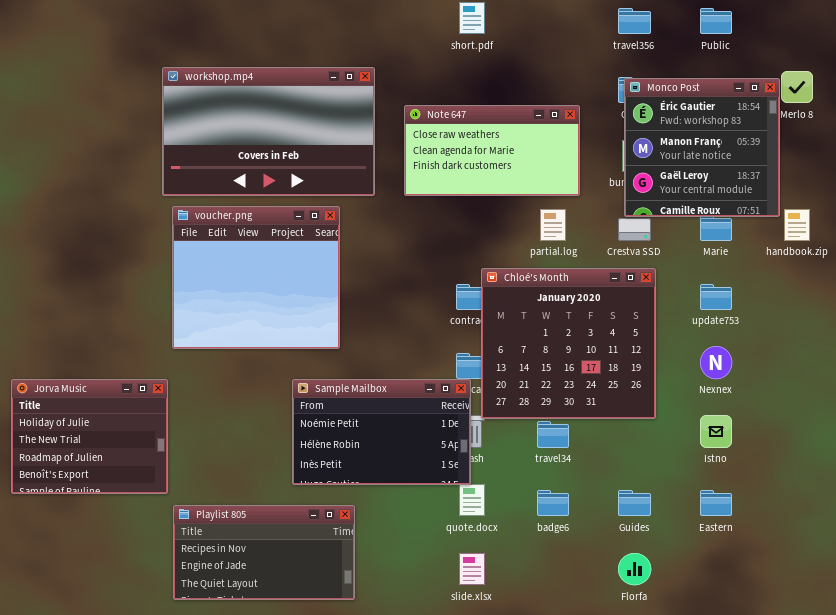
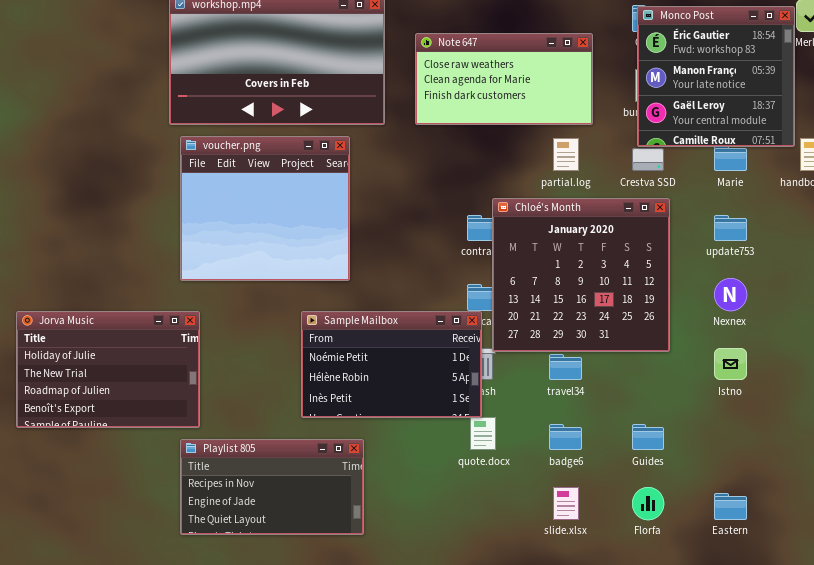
Jorva Music: [11,379,168,494] -> [16,311,200,428], resized
Eastern: [700,490,732,516] -> [714,493,747,520], moved
slide.xlsx: [459,553,485,585] -> [553,487,579,520], moved

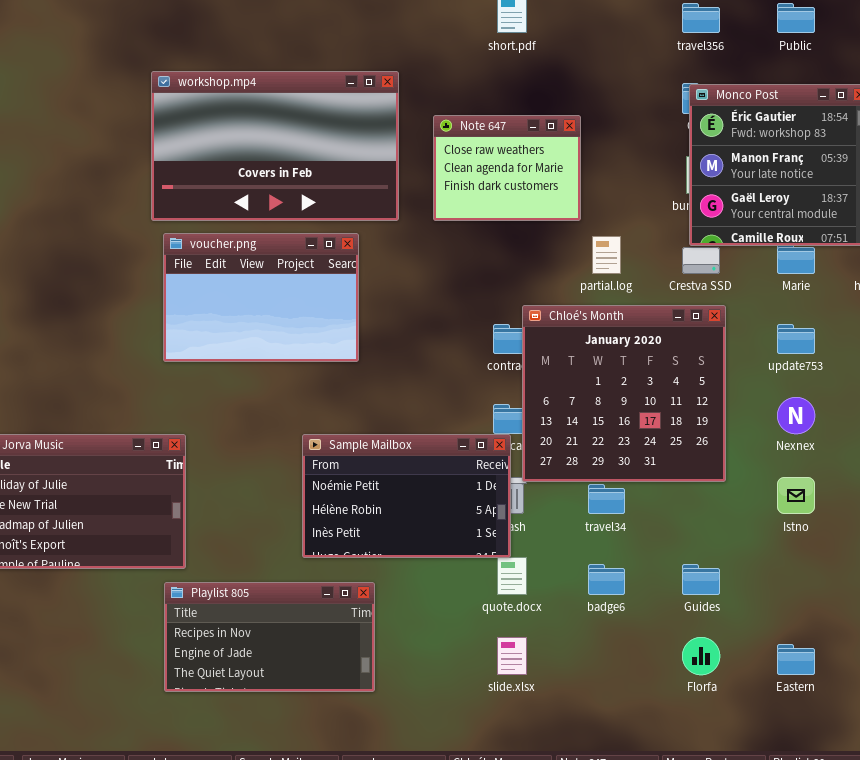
Note 647: [415,33,593,125] -> [433,115,581,221], resized
voucher.png: [180,136,350,281] -> [163,233,359,362], resized
slide.xlsx: [553,487,579,520] -> [497,637,527,675], moved

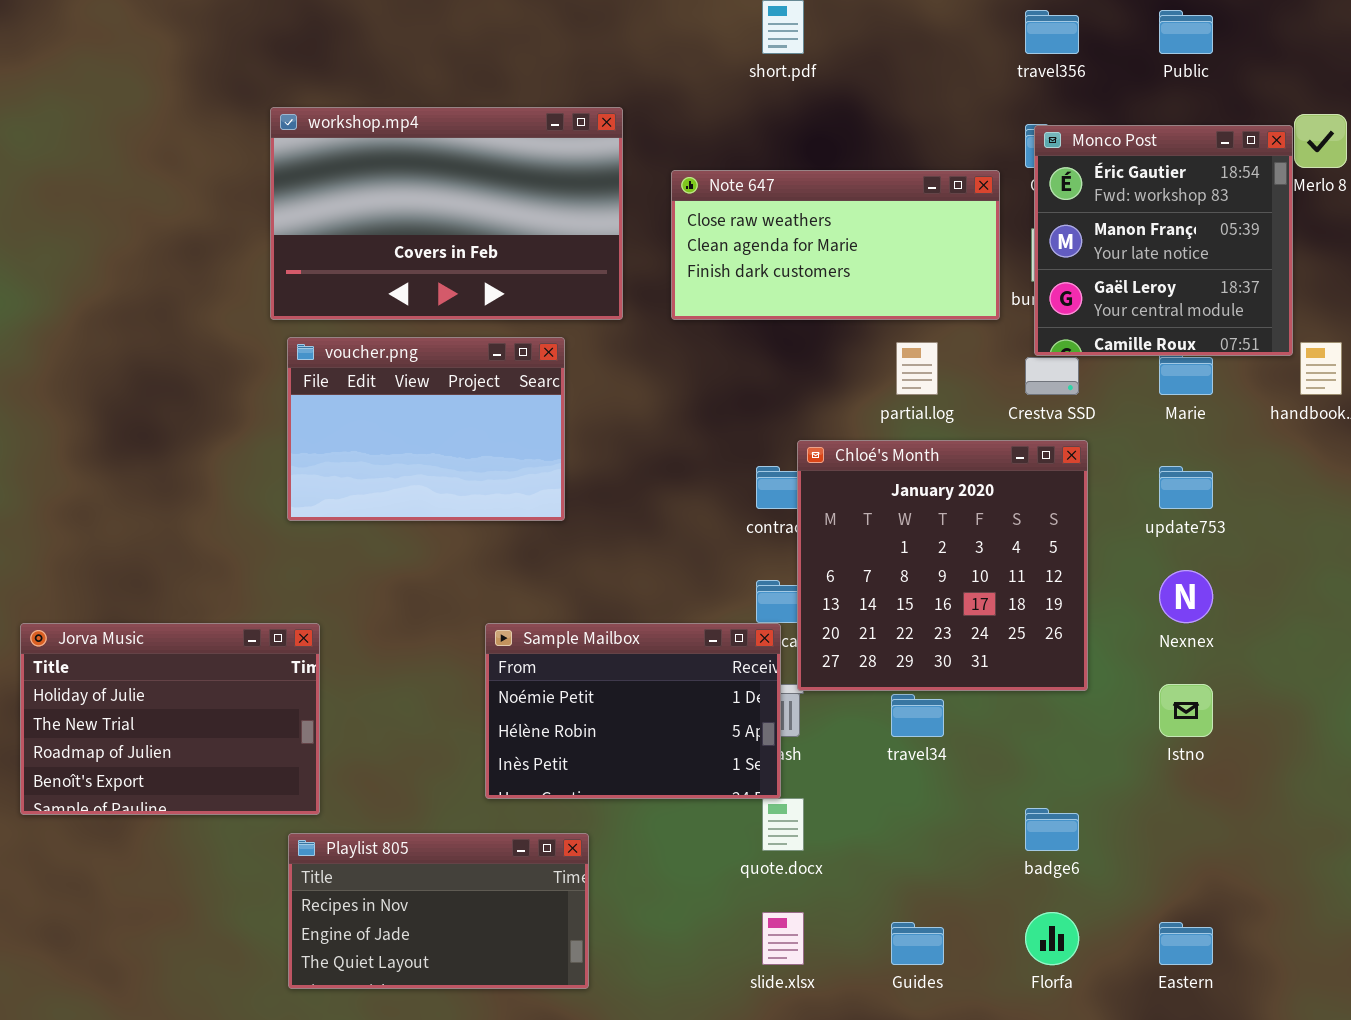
Note 647: [433,115,581,221] -> [671,170,1000,320], resized
badge6: [588,564,625,595] -> [1025,808,1079,851], moved
Guides: [682,564,720,595] -> [891,922,944,965], moved

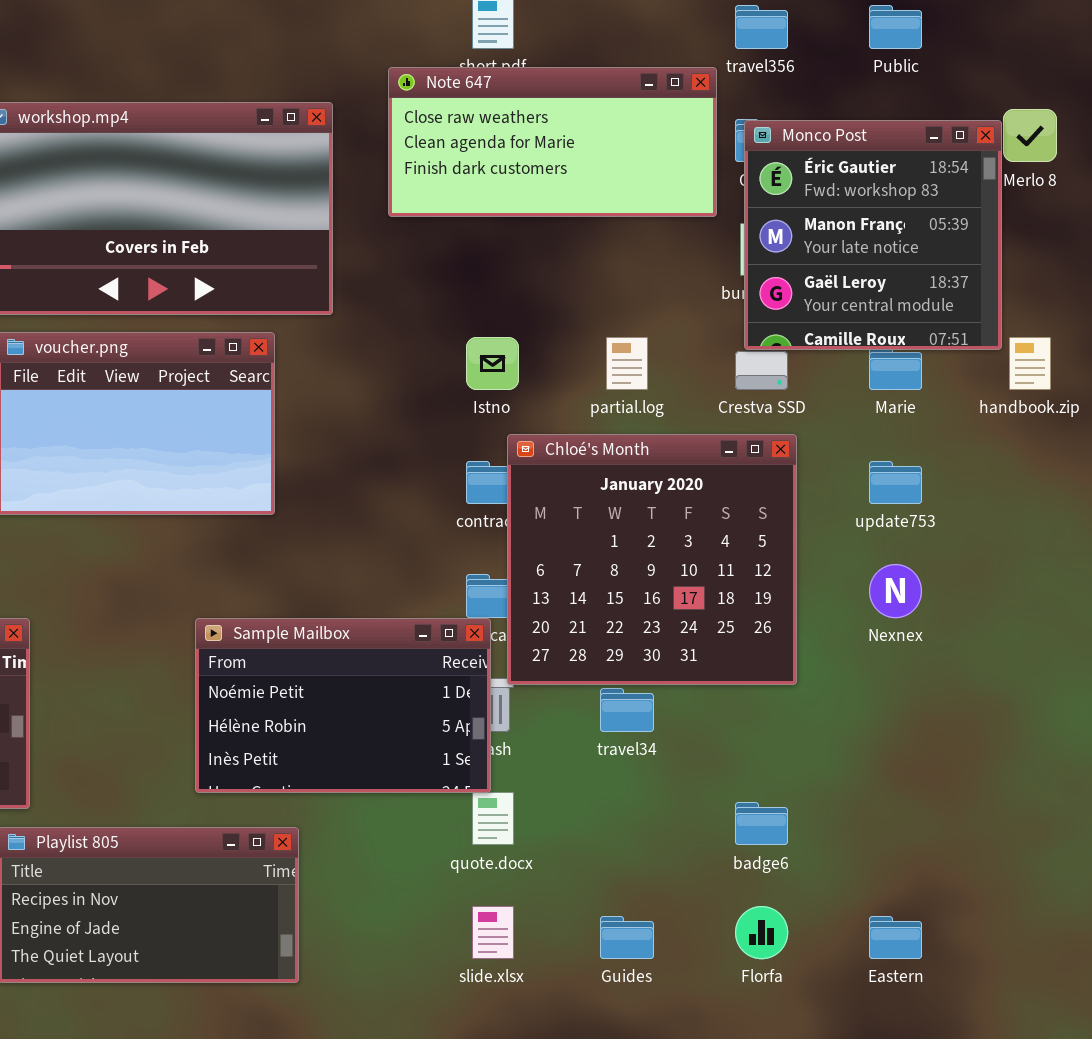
Note 647: [671,170,1000,320] -> [388,67,717,217], moved
Istno: [1159,684,1213,737] -> [466,337,519,390], moved

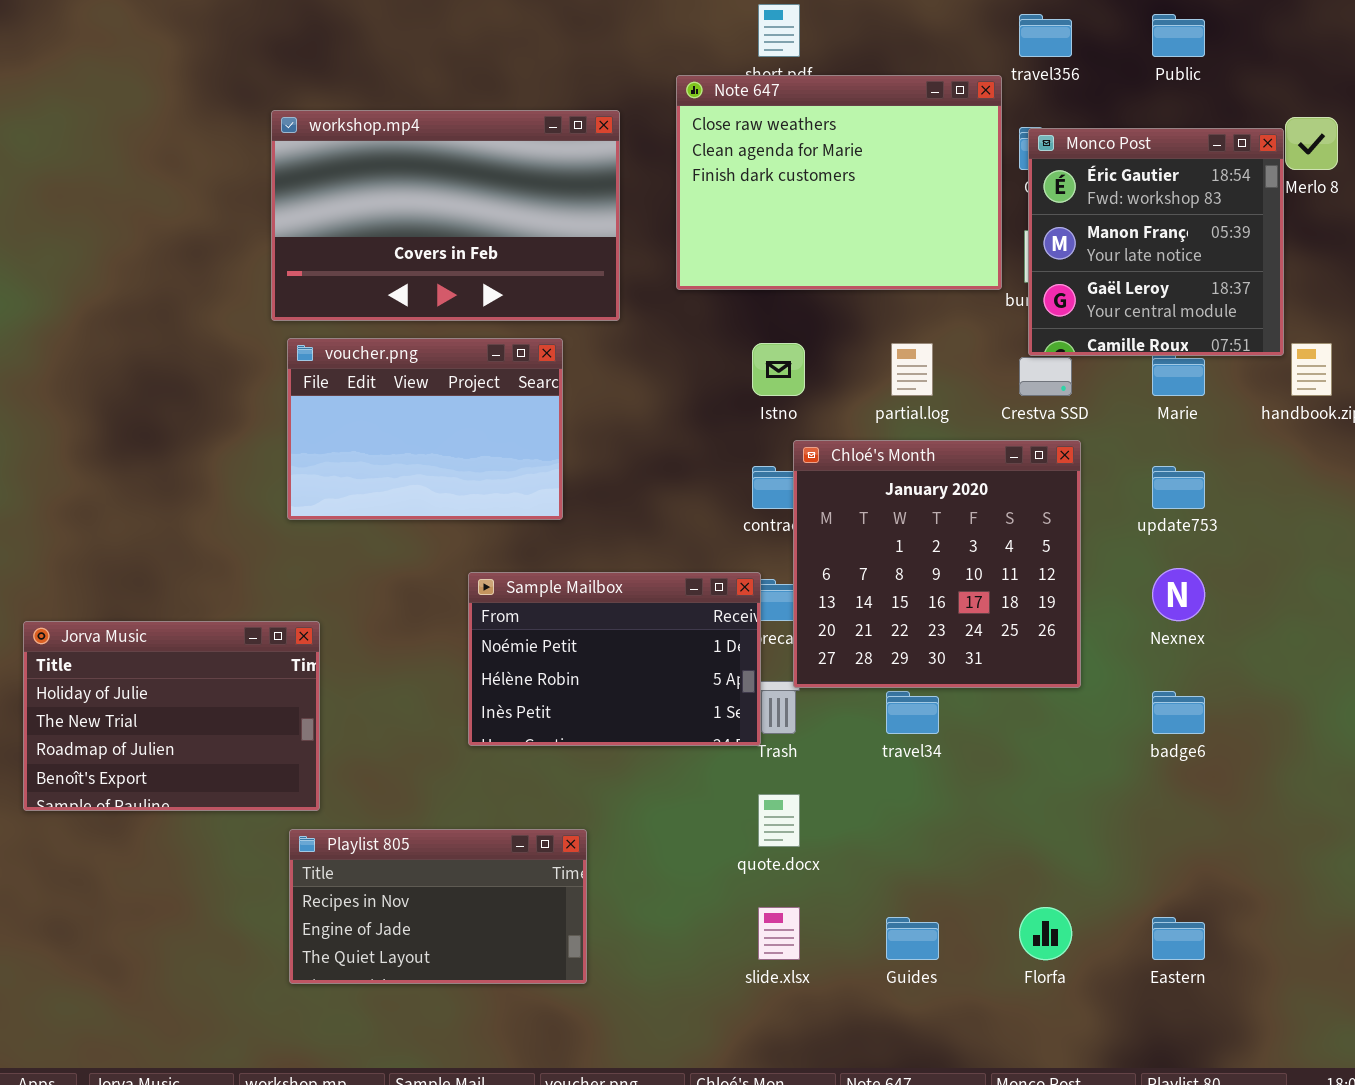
Note 647: [388,67,717,217] -> [676,75,1002,290], resized
Sample Mailbox: [195,618,491,793] -> [468,572,761,746], moved
badge6: [735,802,788,845] -> [1152,691,1205,734], moved

